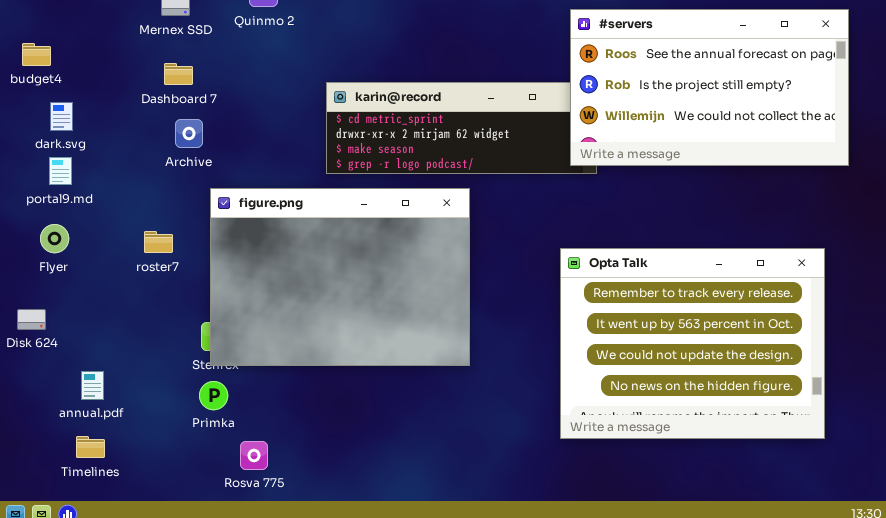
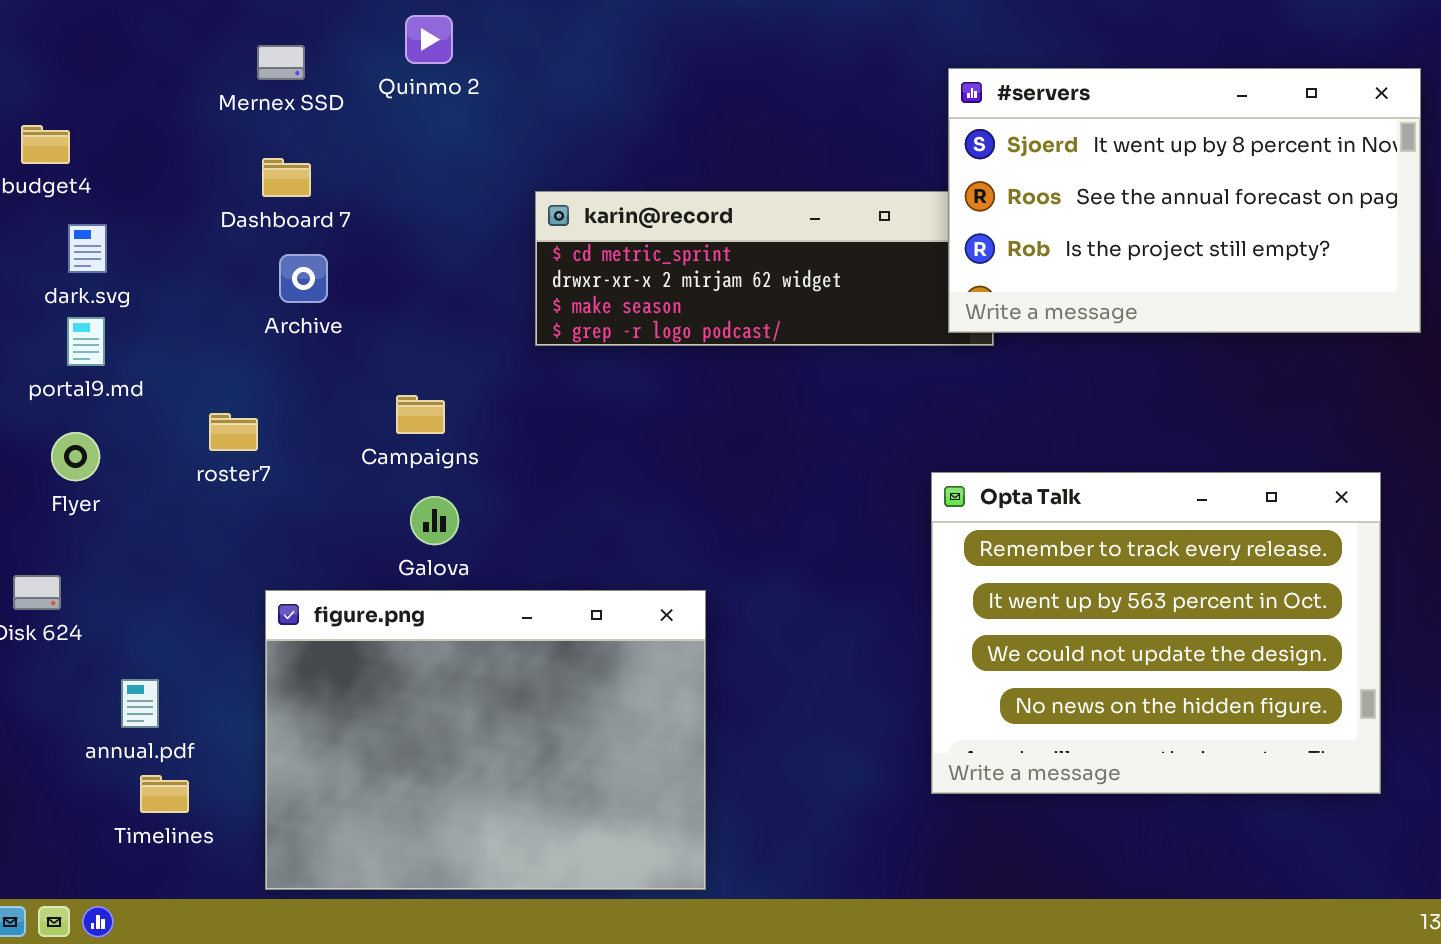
#servers: [570,9,849,166] -> [948,68,1421,333], scrolled up 1 row
figure.png: [210,188,470,366] -> [265,590,706,890], moved
roster7: [144,231,173,253] -> [209,413,258,451], moved
Timelines: [76,436,105,458] -> [140,775,189,813], moved

